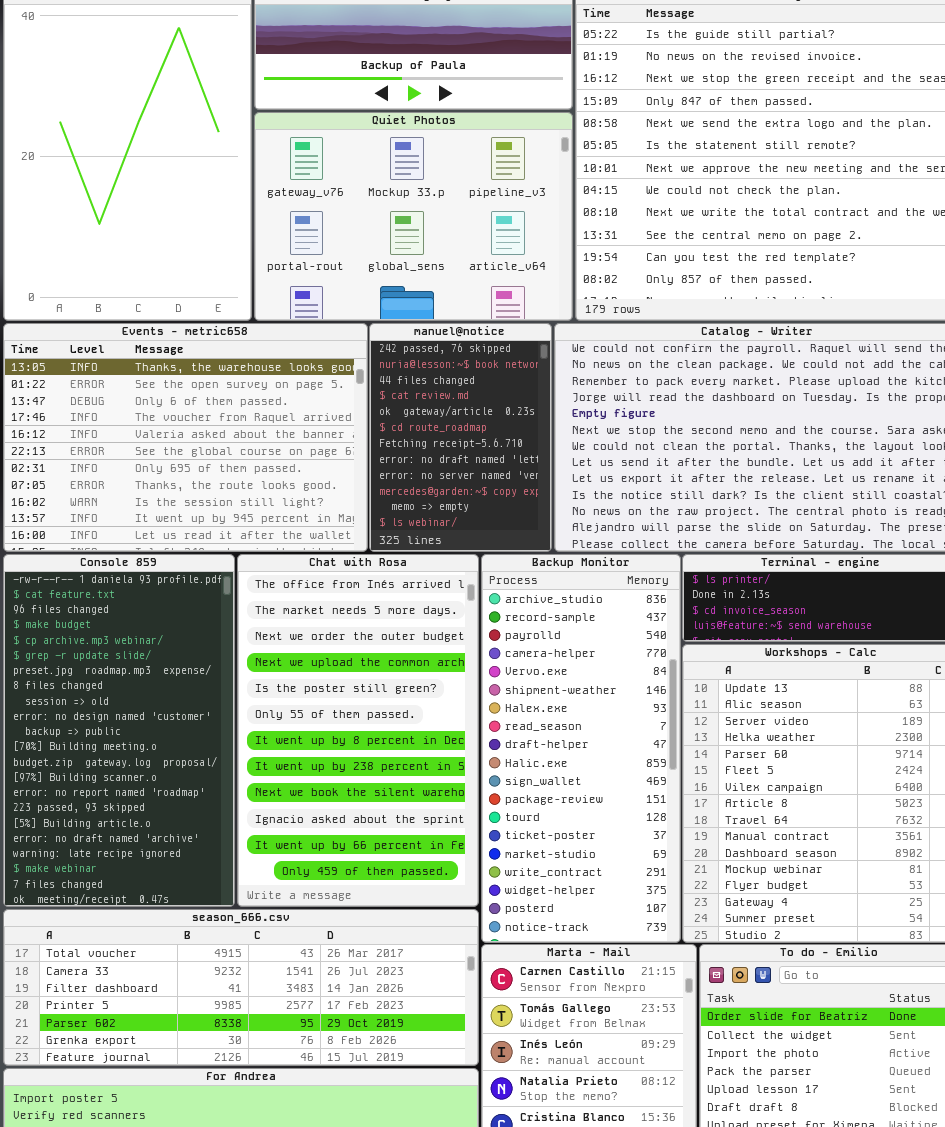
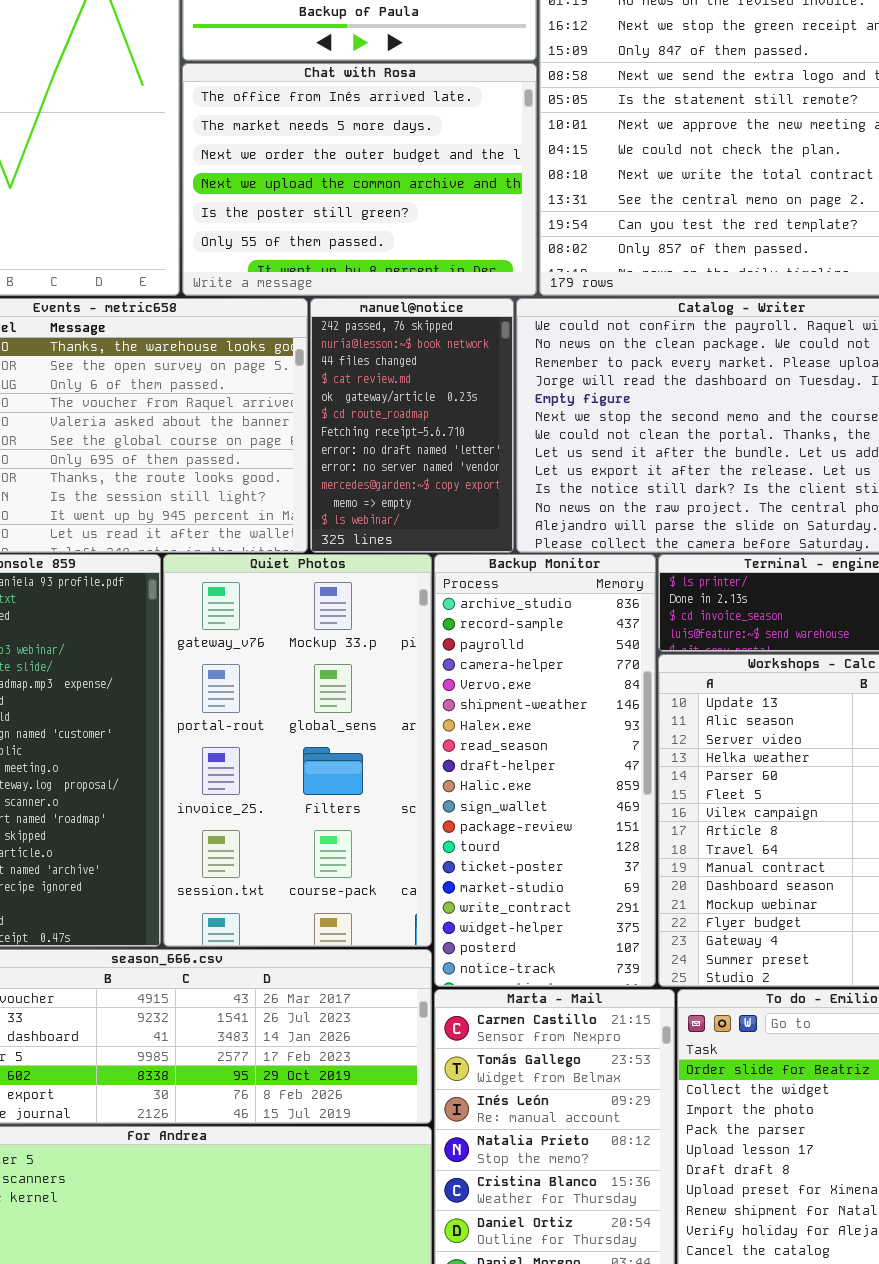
Quiet Photos: [254,112,573,321] -> [163,554,432,947], moved, resized
Chat with Rosa: [237,554,479,907] -> [182,63,537,296], moved, resized

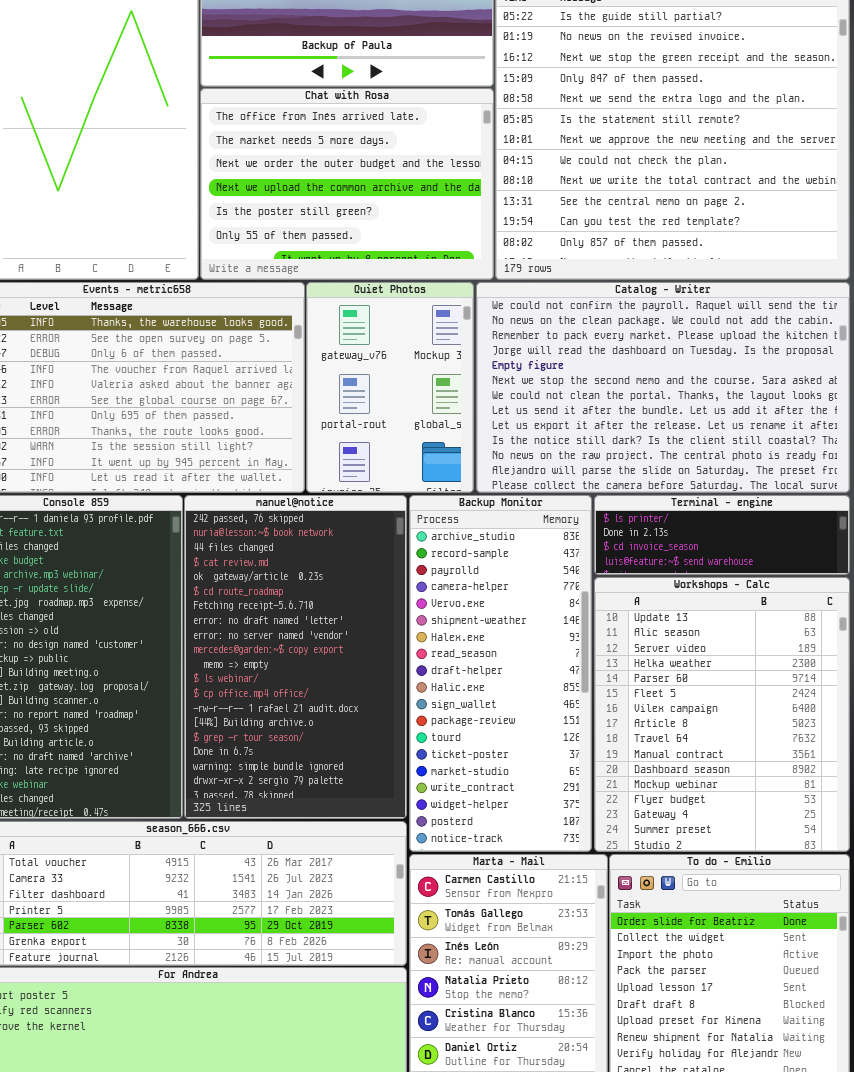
manuel@notice: [310,298,514,553] -> [184,495,407,819], moved, resized
Quiet Photos: [163,554,432,947] -> [306,282,474,493], moved, resized

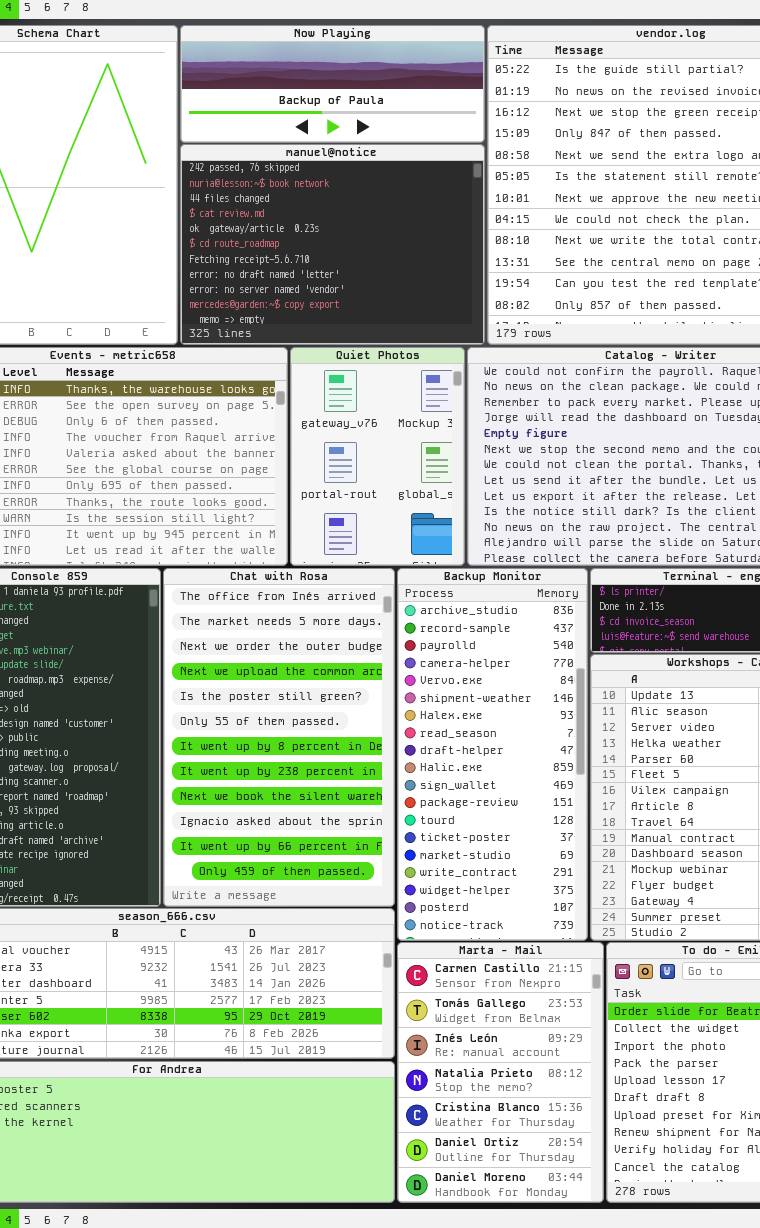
Chat with Rosa: [200,88,494,280] -> [163,568,395,907], moved, resized
manuel@notice: [184,495,407,819] -> [180,144,485,345], moved, resized

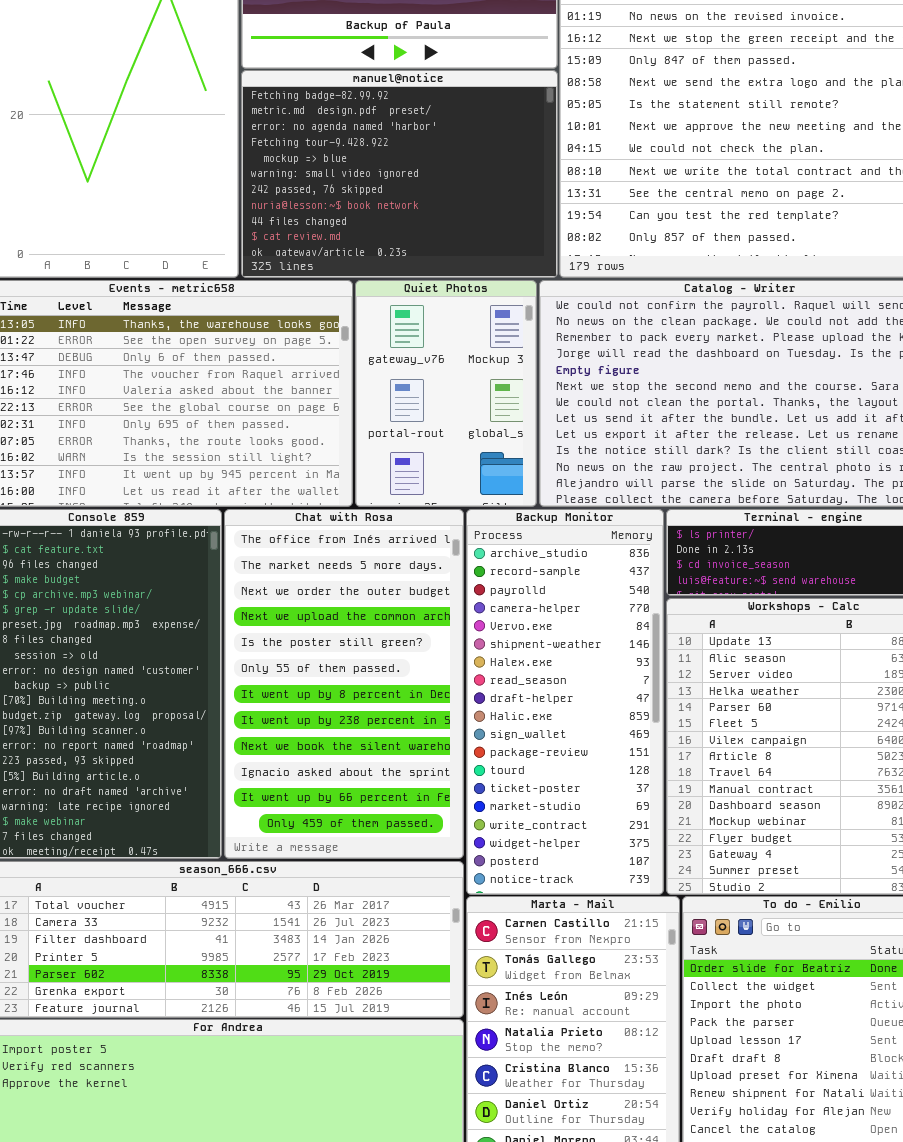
manuel@notice: [180,144,485,345] -> [241,70,558,278], scrolled up 6 rows

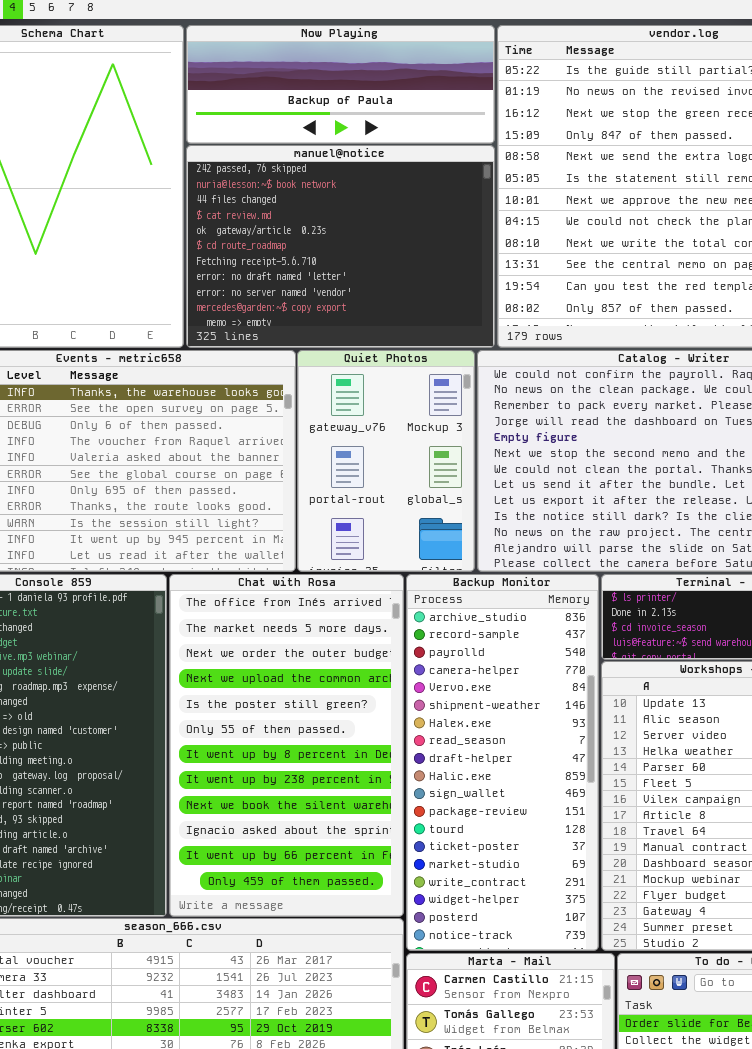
manuel@notice: [241,70,558,278] -> [186,145,495,348], scrolled down 6 rows

